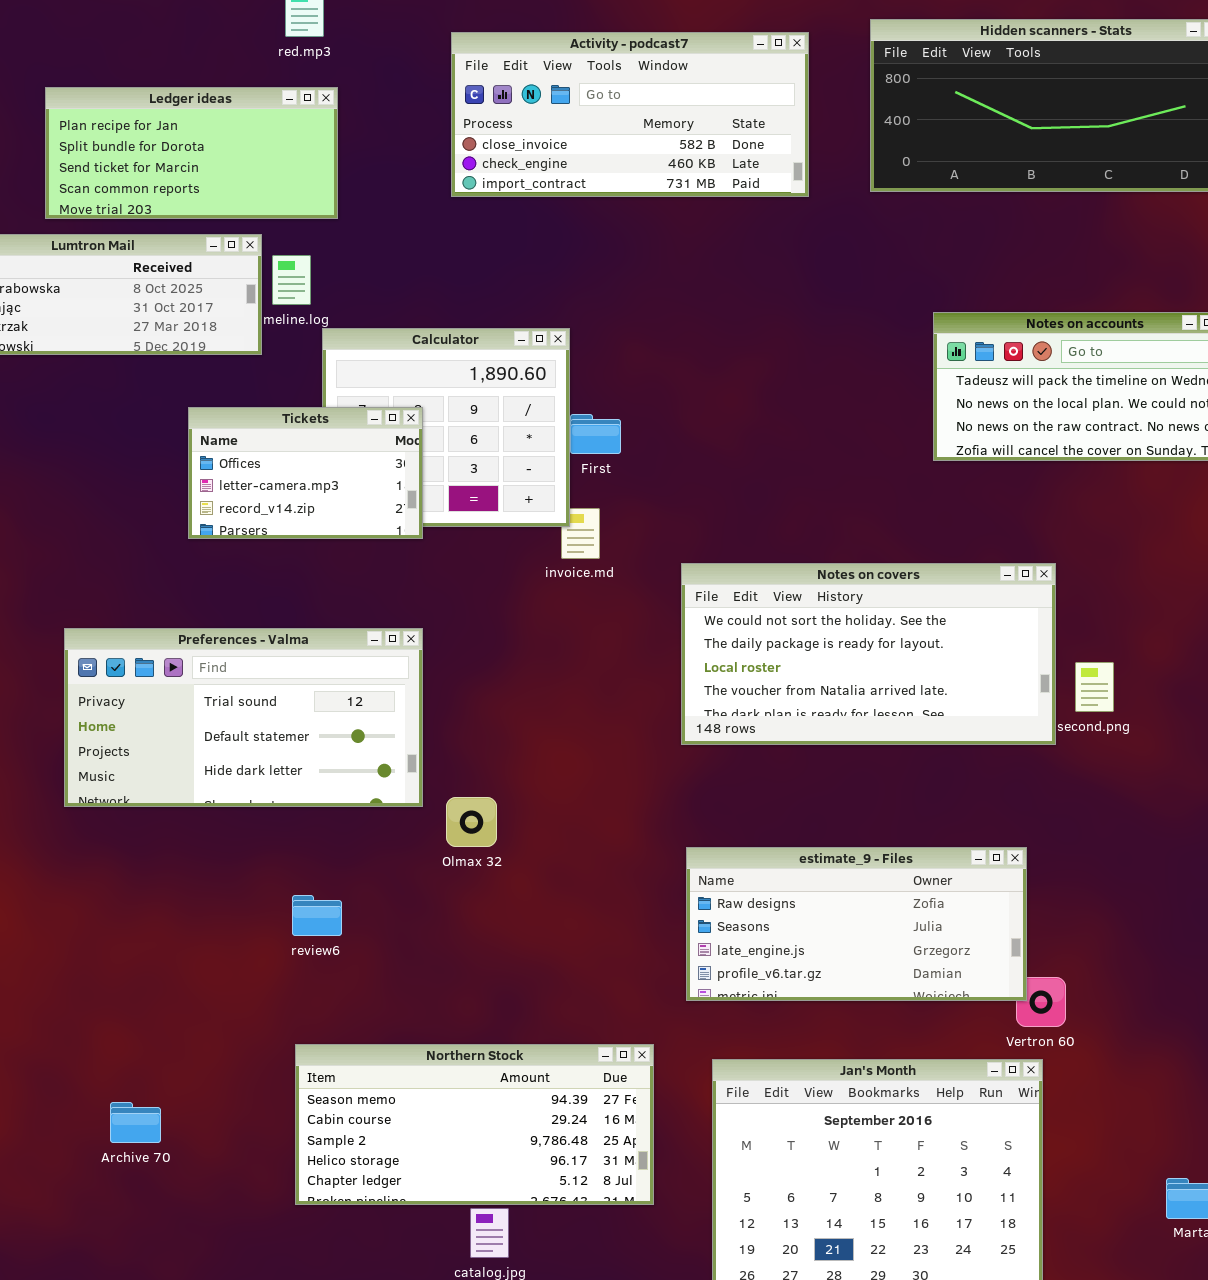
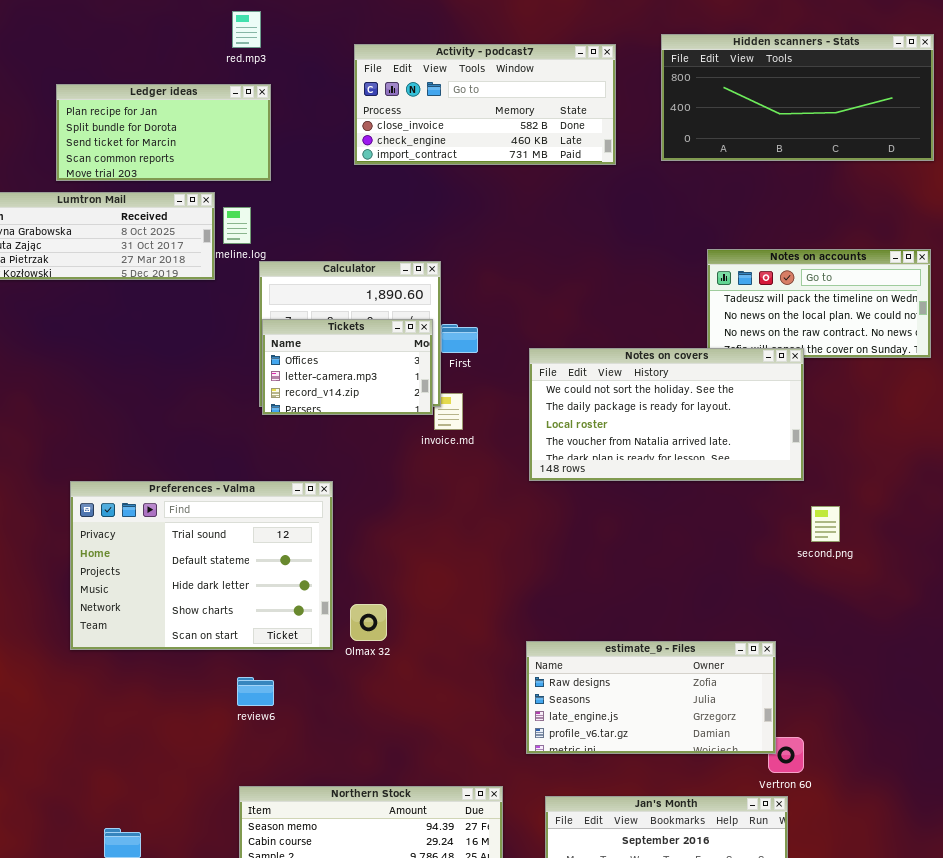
Tickets: [188,407,423,539] -> [262,319,433,415], moved
Notes on covers: [681,563,1056,745] -> [529,348,804,481], moved
Preferences - Valma: [64,628,423,807] -> [70,481,333,650], resized

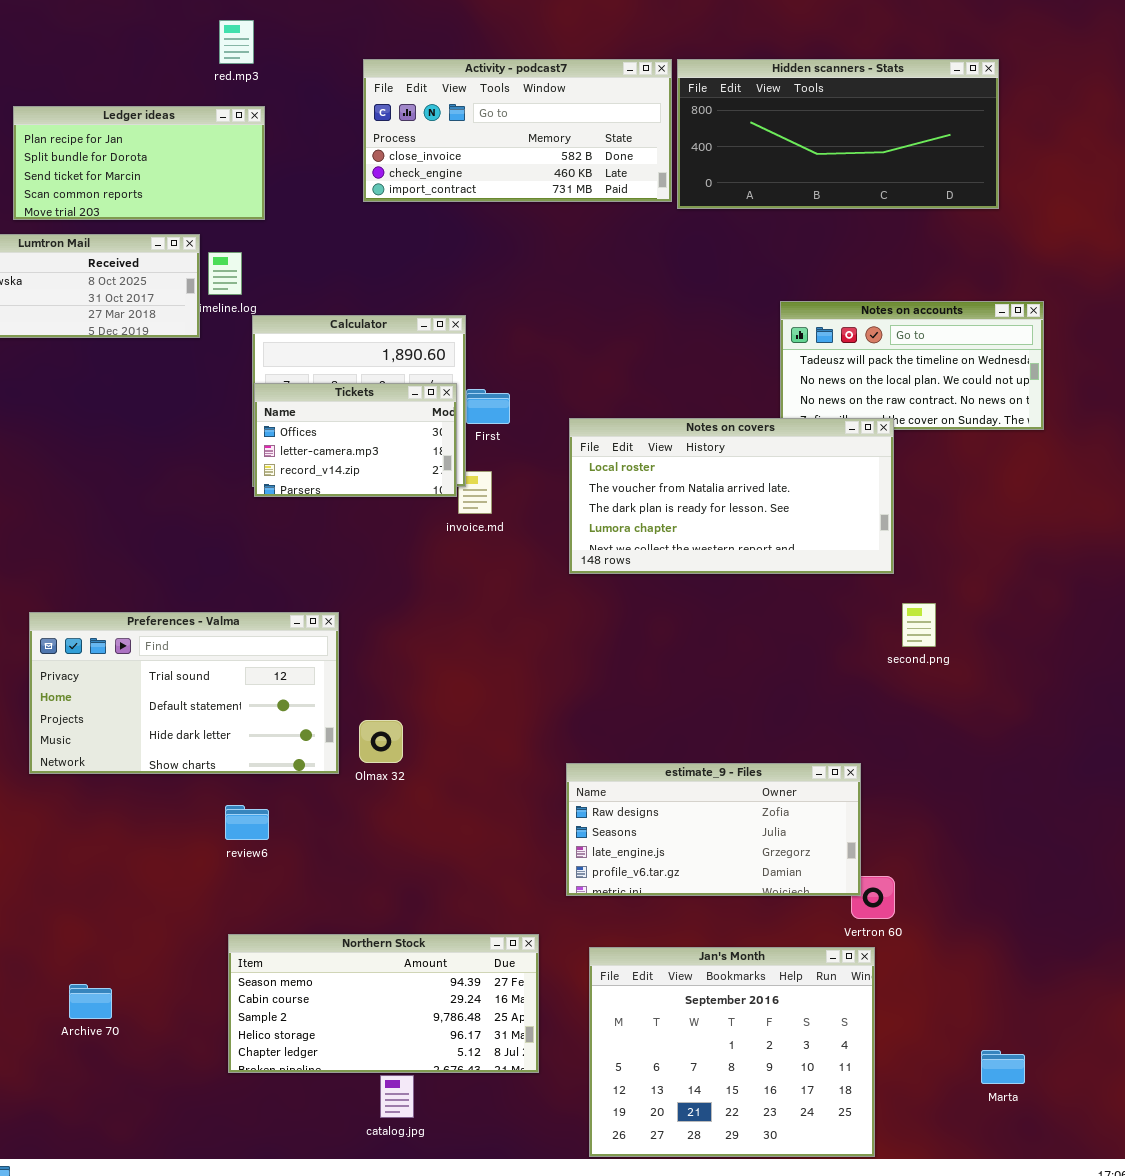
Hidden scanners - Stats: [661,34,934,161] -> [677,59,999,209], moved
Notes on covers: [529,348,804,481] -> [569,418,894,574], scrolled down 2 rows
Preferences - Valma: [70,481,333,650] -> [29,612,339,774], resized

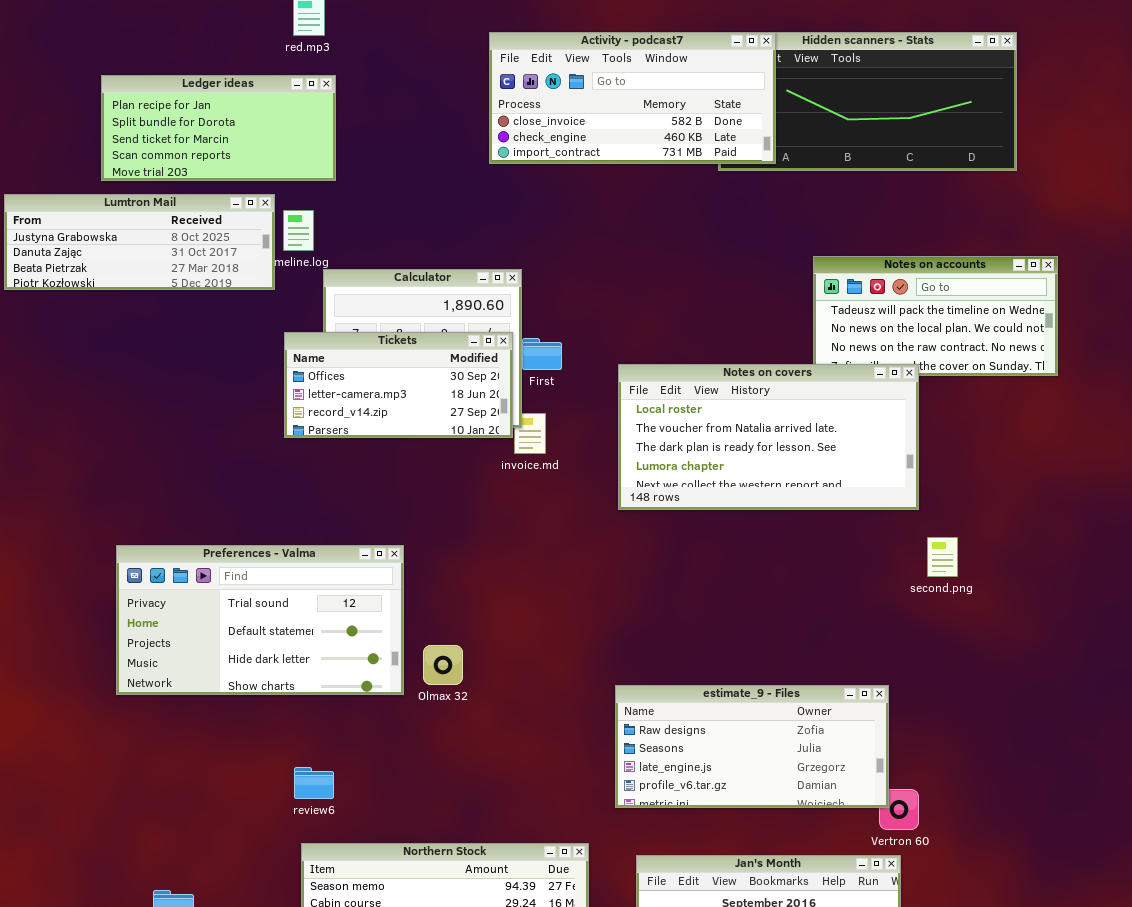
Activity - podcast7: [363,59,672,202] -> [489,32,776,164], moved
Tickets: [254,383,457,497] -> [284,332,513,438], resized
review6: [225,805,269,840] -> [294,767,334,799], moved

